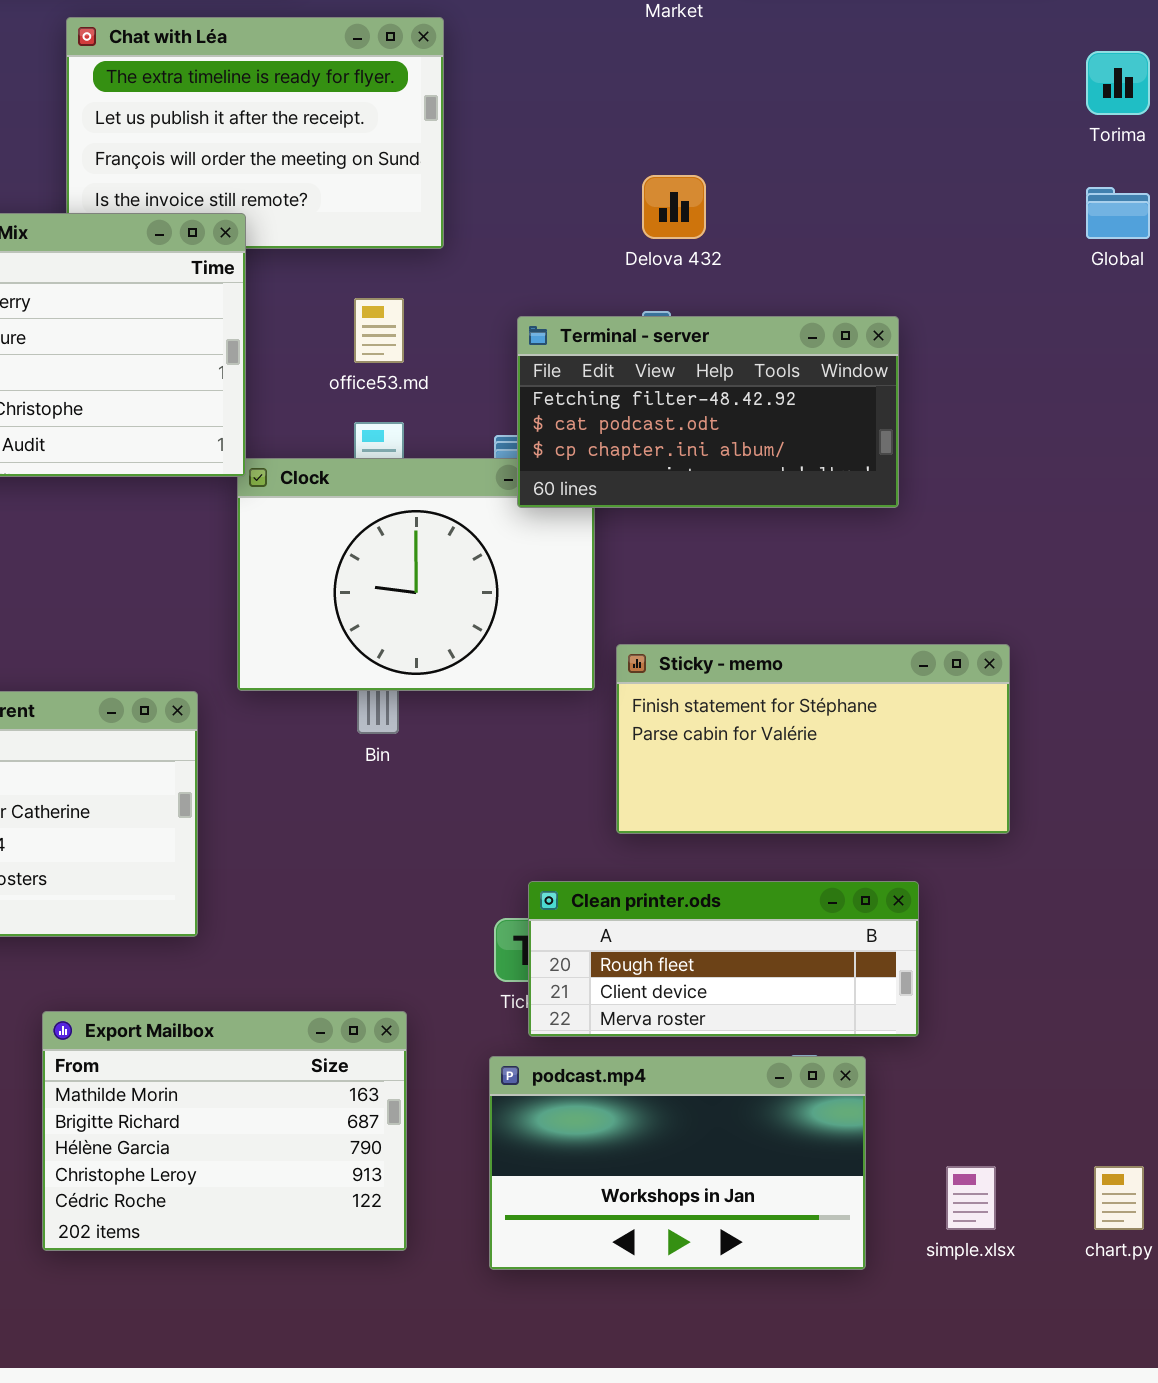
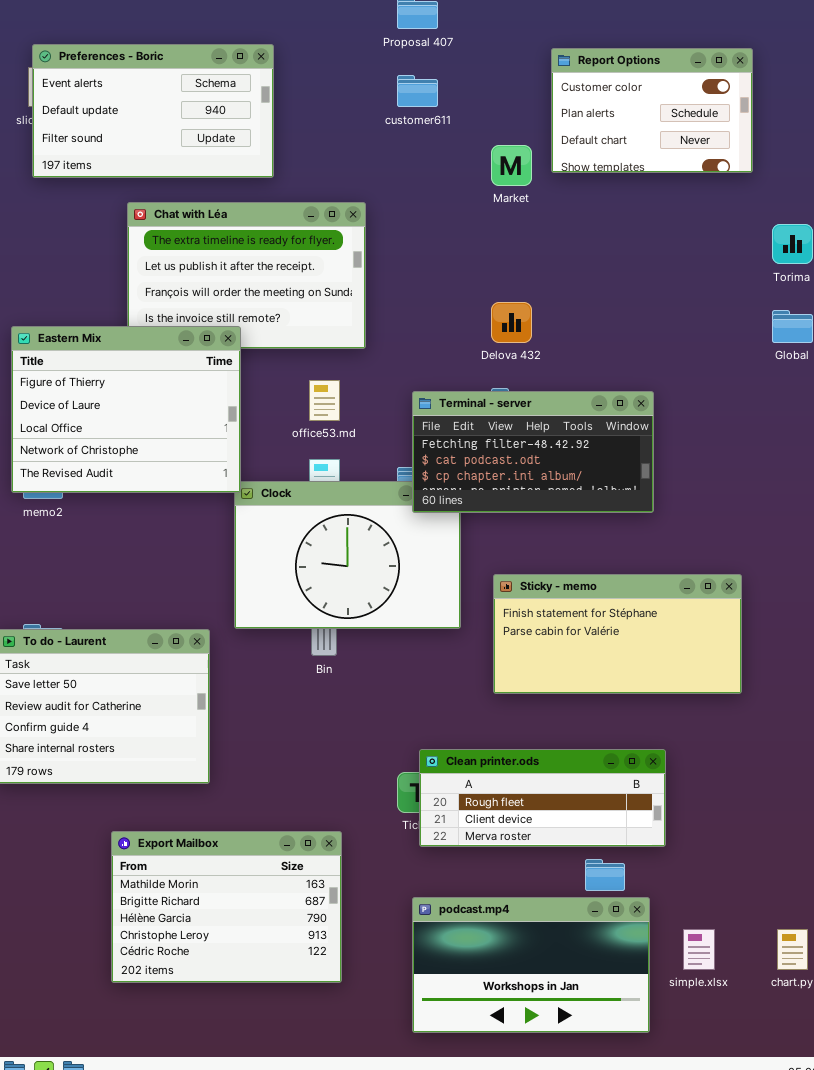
Sticky - memo: [616,644,1010,834] -> [493,574,742,694], moved
podcast.mp4: [489,1056,866,1270] -> [412,897,650,1033], moved

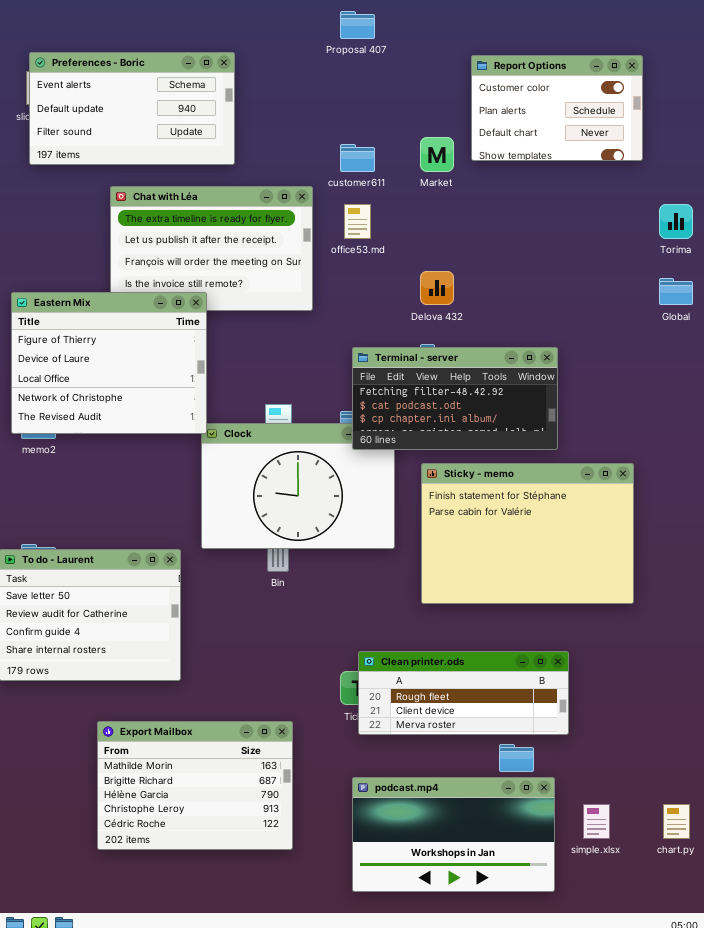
customer611: [397,75,438,107] -> [340,144,375,172], moved
office53.md: [309,380,340,421] -> [344,204,371,239], moved
Sticky - memo: [493,574,742,694] -> [421,463,634,604], resized

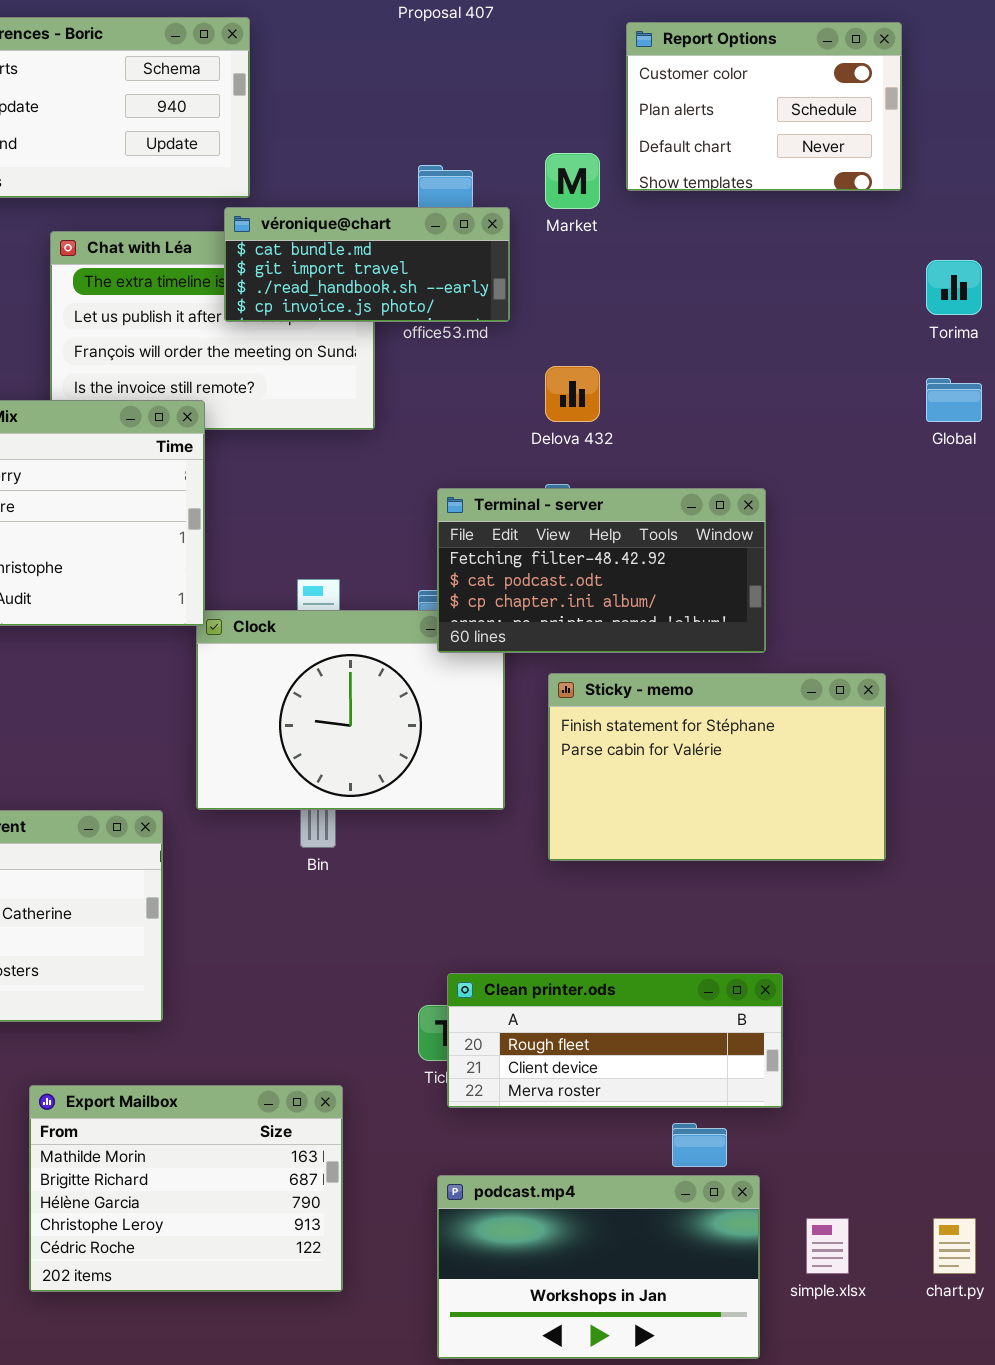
véronique@chart: none -> [224,207,510,322], opened
Sticky - memo: [421,463,634,604] -> [548,673,886,861], resized

